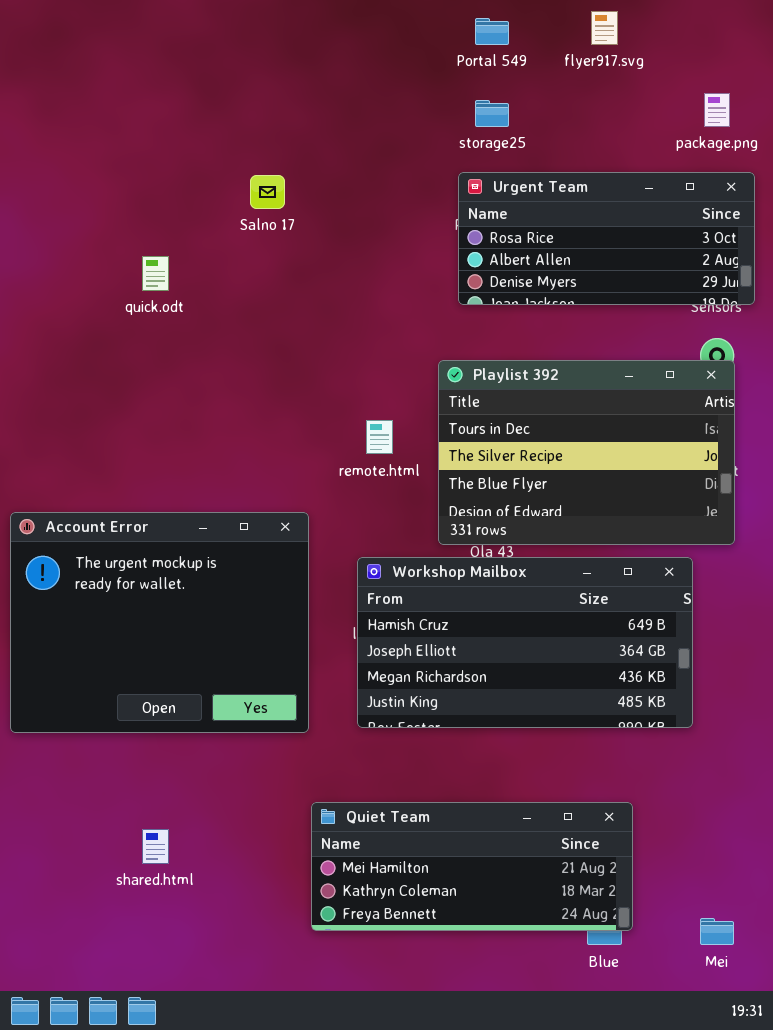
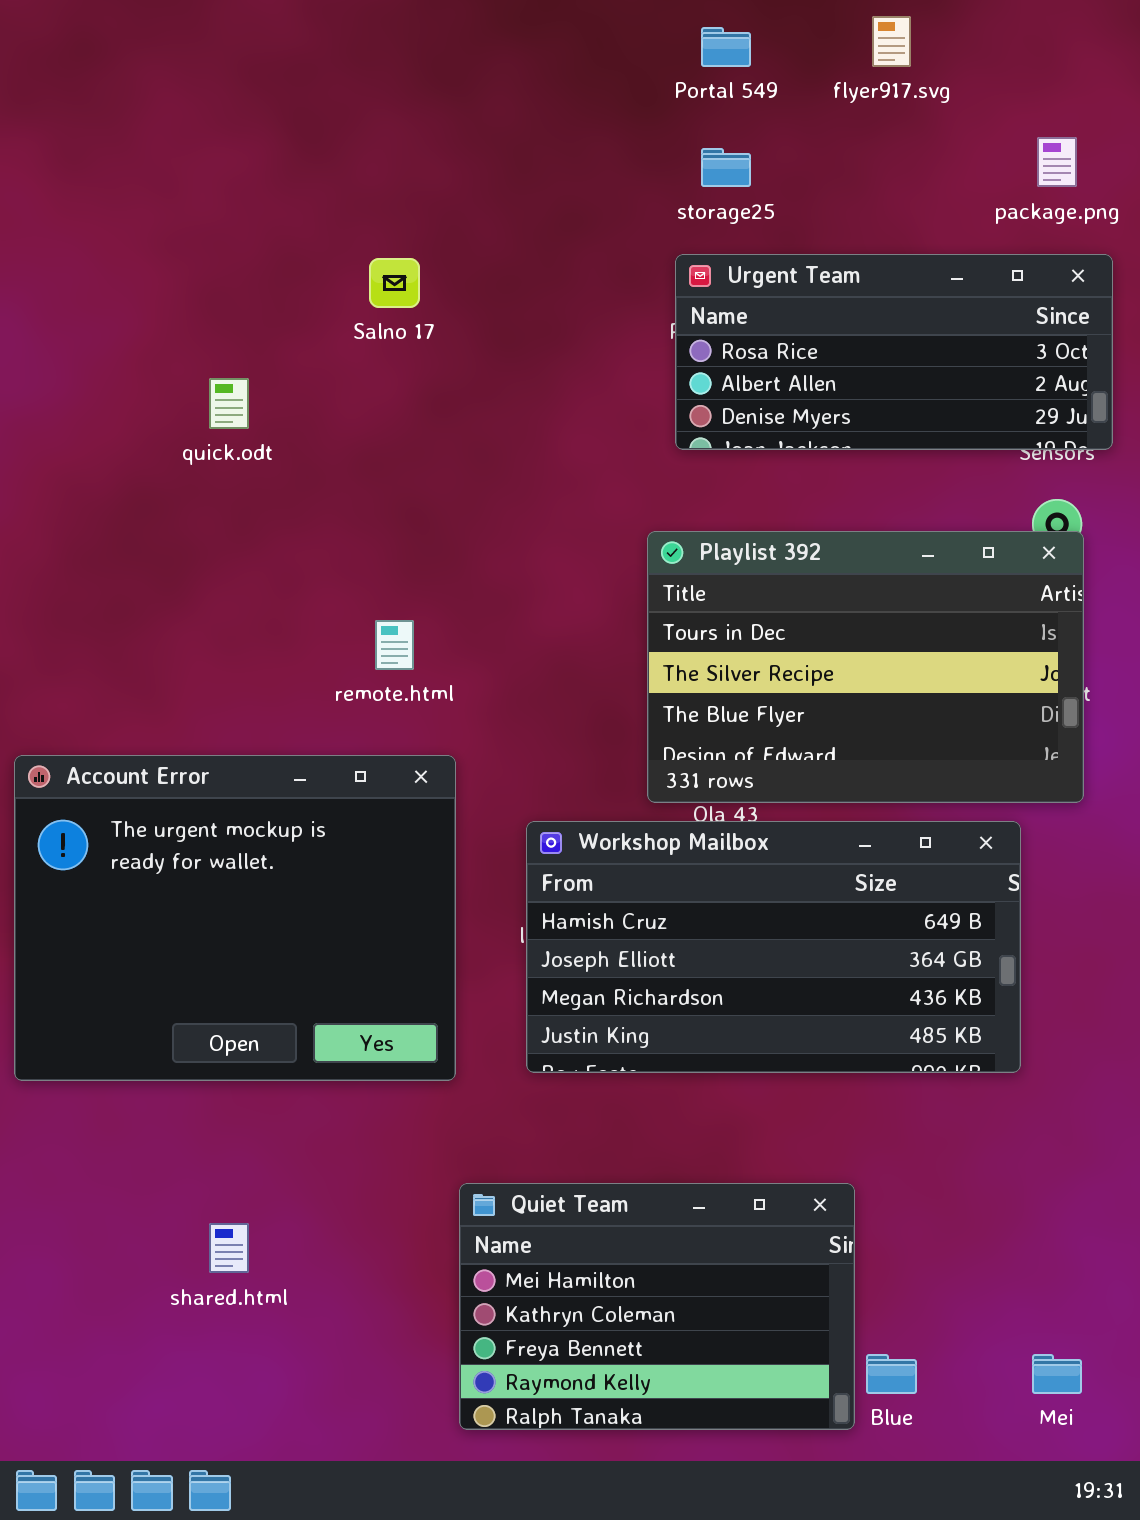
remote.html: [366,420,393,454] -> [375,620,414,670], moved
Quiet Team: [311,802,633,931] -> [459,1183,855,1430], resized

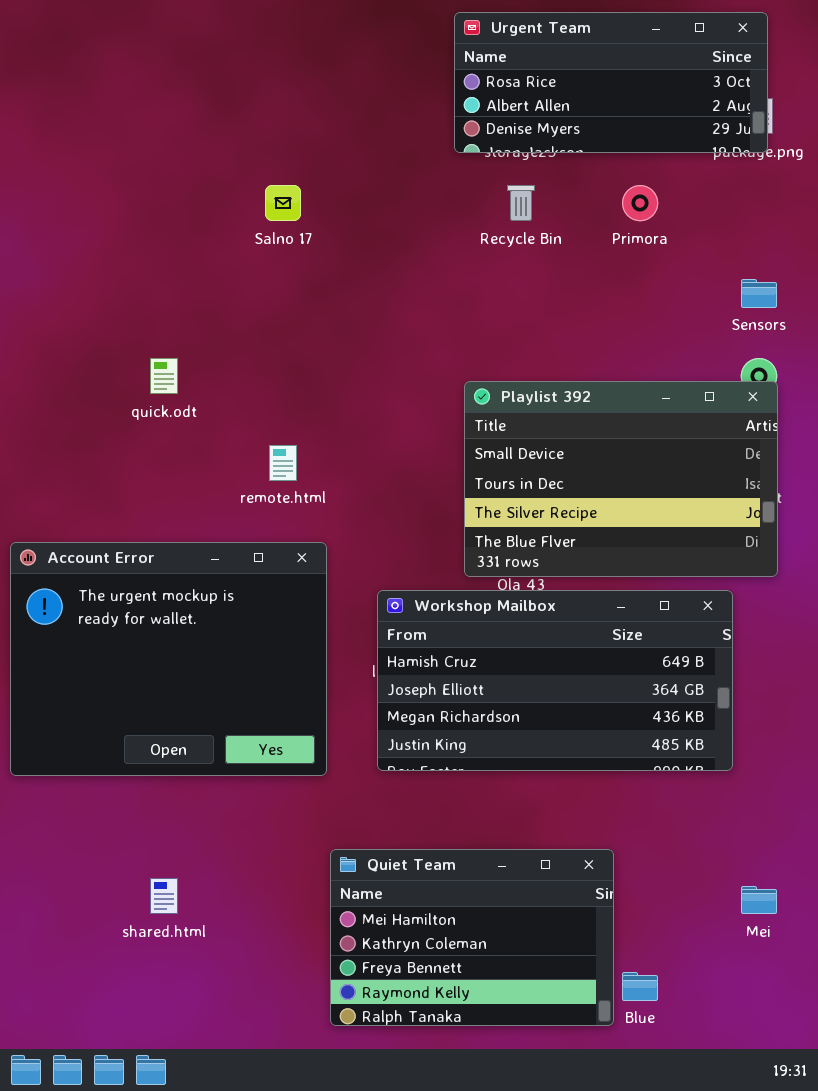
Urgent Team: [675,254,1113,450] -> [454,12,768,153], moved
quick.odt: [209,378,249,429] -> [150,358,178,394], moved
Playlist 392: [647,531,1084,803] -> [464,381,778,577], scrolled up 1 row
Mei: [1032,1354,1082,1394] -> [741,886,777,914], moved

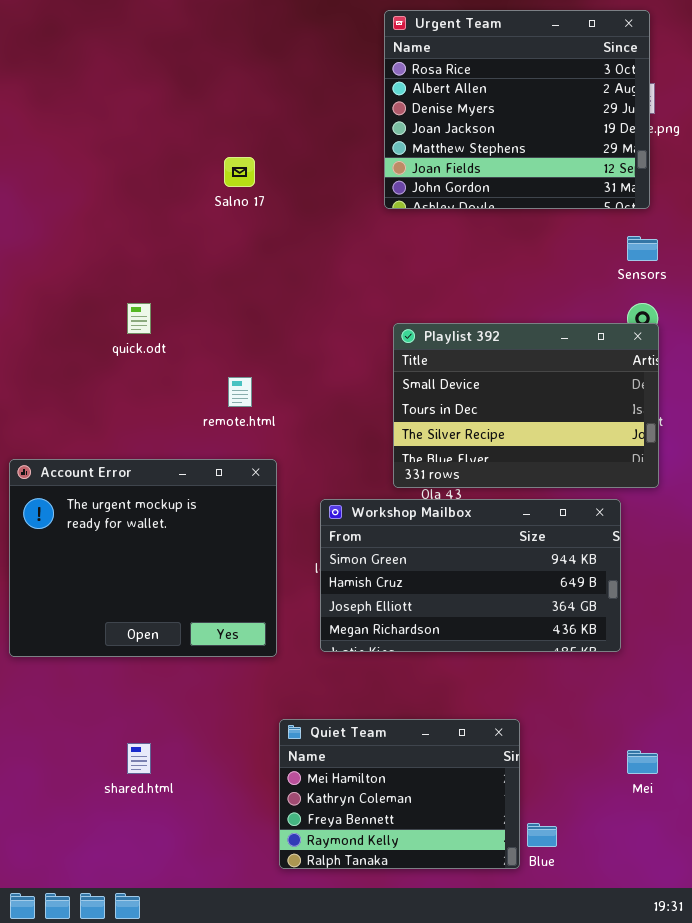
Urgent Team: [454,12,768,153] -> [384,10,650,209], resized
Workshop Mailbox: [377,590,733,771] -> [320,499,621,652], scrolled up 1 row

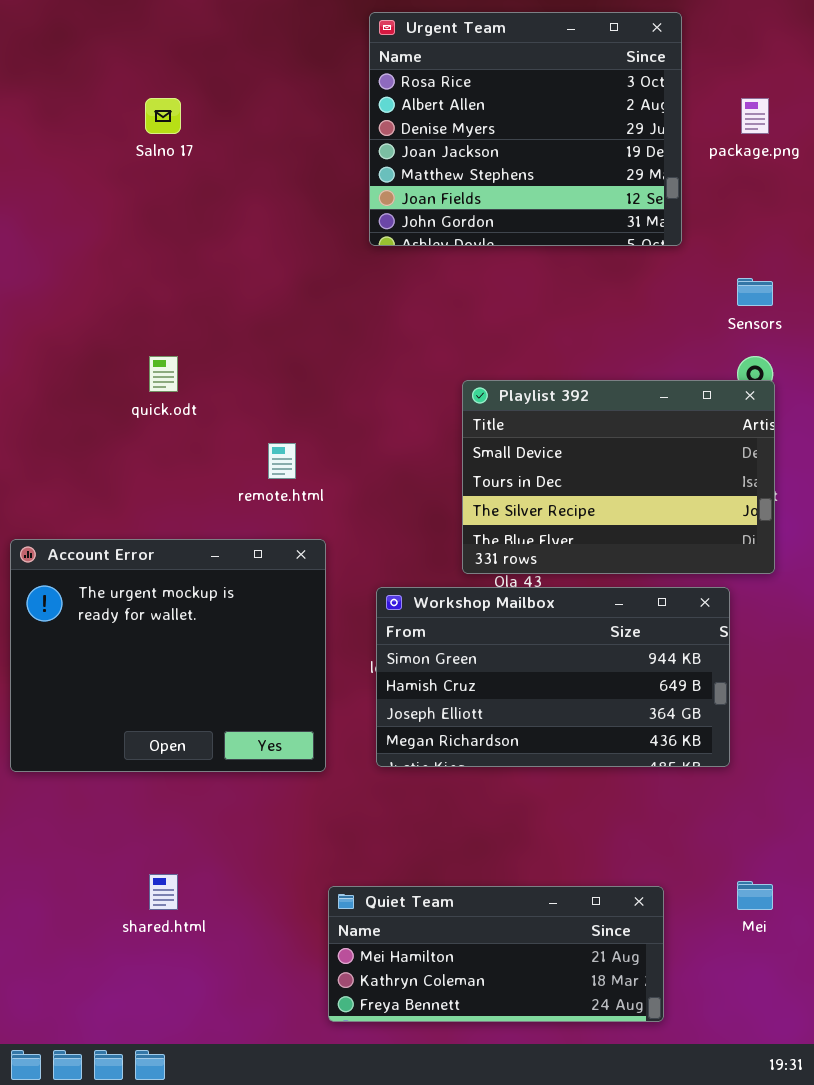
Urgent Team: [384,10,650,209] -> [369,12,682,246], moved
Salno 17: [224,157,255,187] -> [145,98,181,134], moved
Quiet Team: [279,719,520,869] -> [328,886,664,1022], resized

